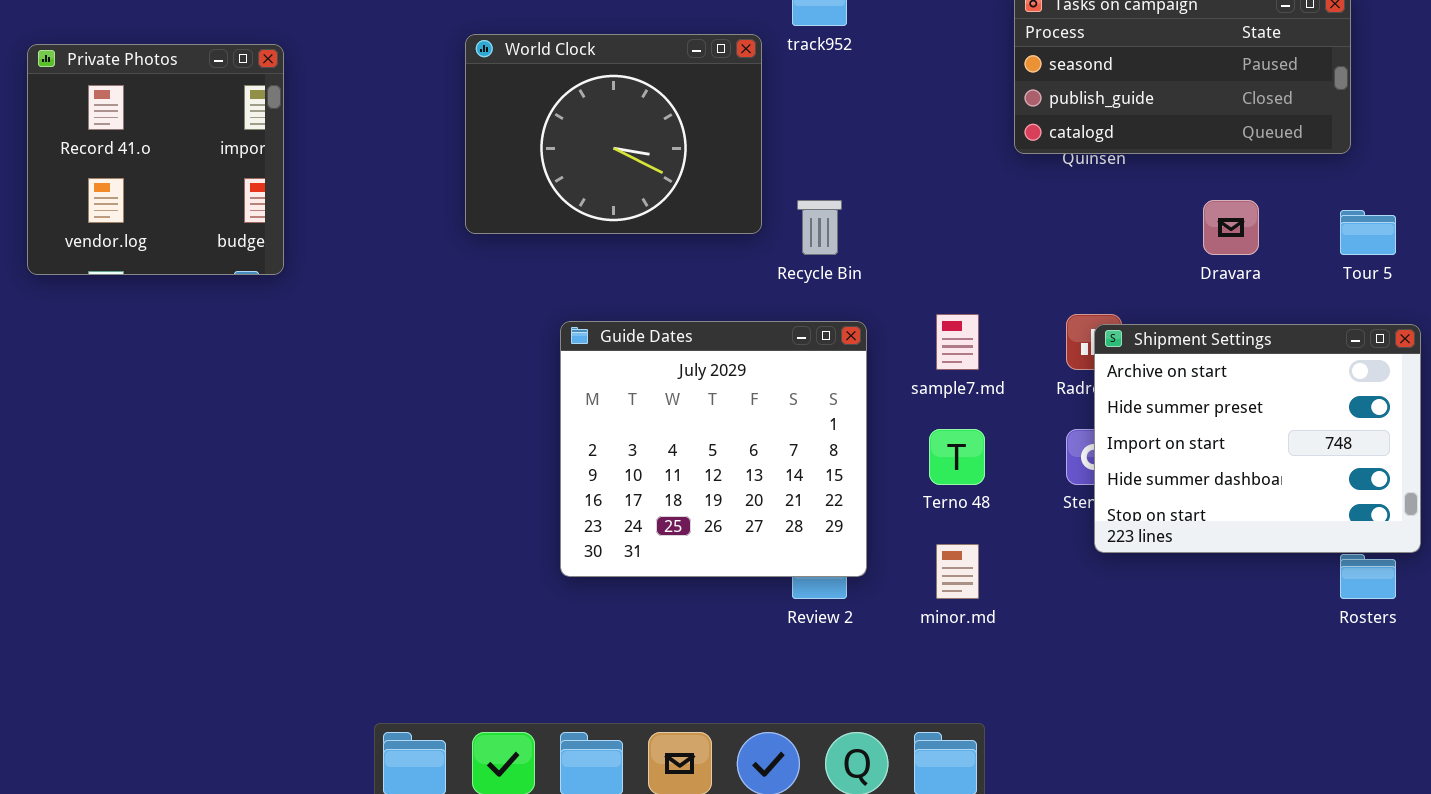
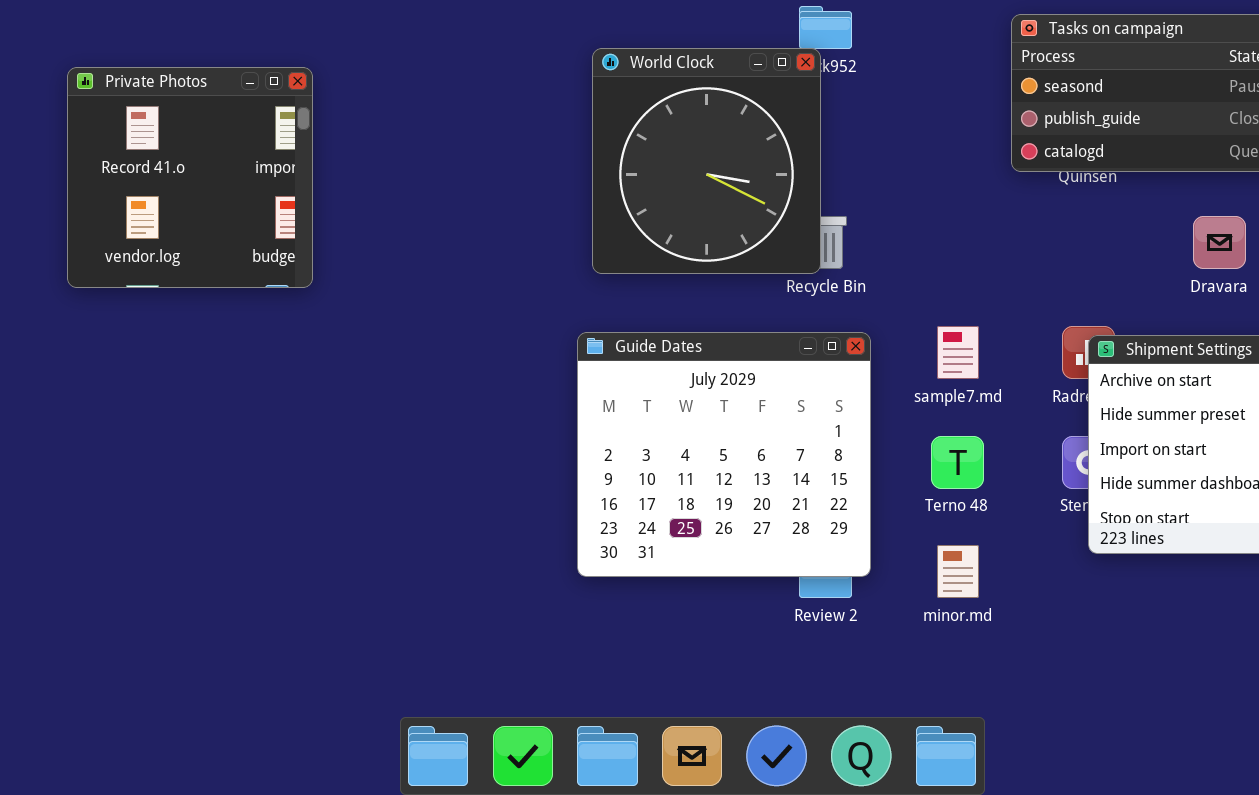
World Clock: [465,34,762,234] -> [592,48,821,274], moved, resized

